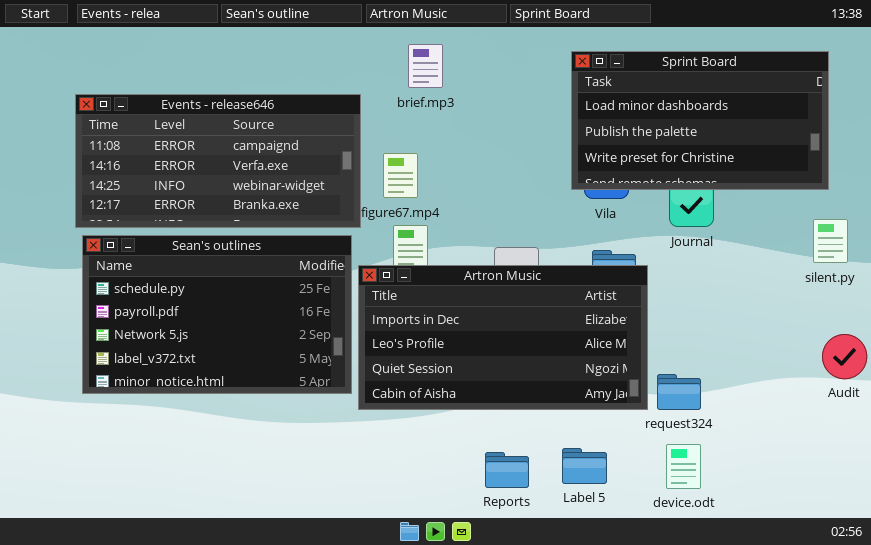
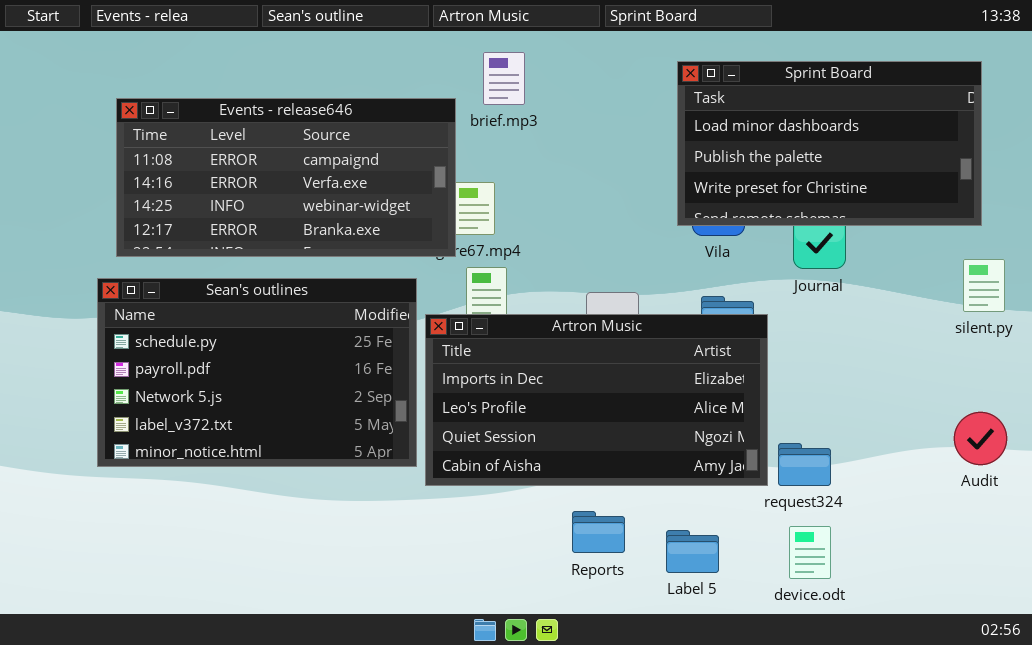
Events - release646: [75,94,361,228] -> [116,98,456,257], moved
Audit: [822,334,867,379] -> [954,412,1007,465], moved
Reports: [485,452,529,488] -> [572,511,625,553], moved

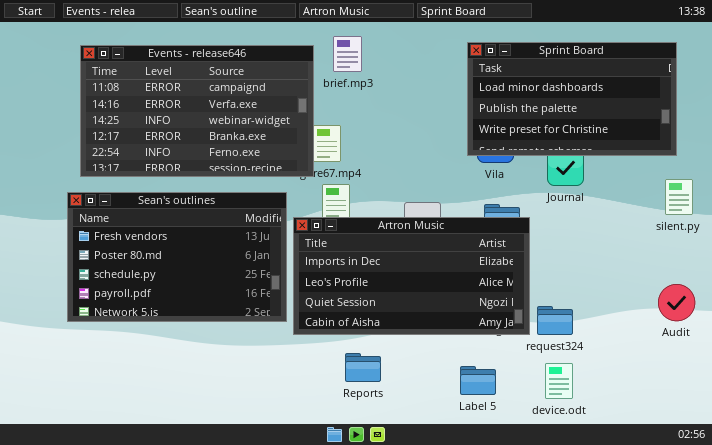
Events - release646: [116,98,456,257] -> [80,45,314,177], resized
Sean's outlines: [97,278,417,467] -> [67,192,287,322], scrolled up 2 rows
Reports: [572,511,625,553] -> [345,353,381,382], moved

